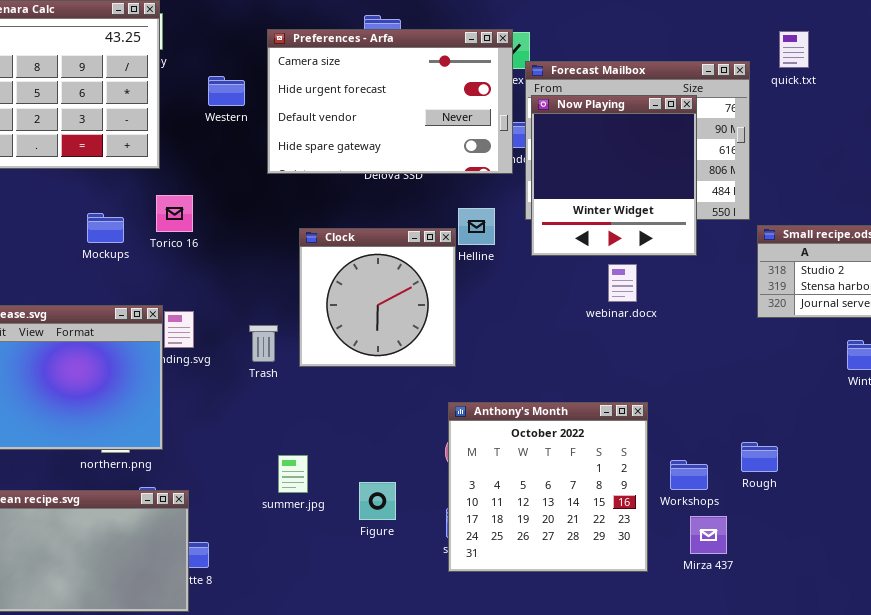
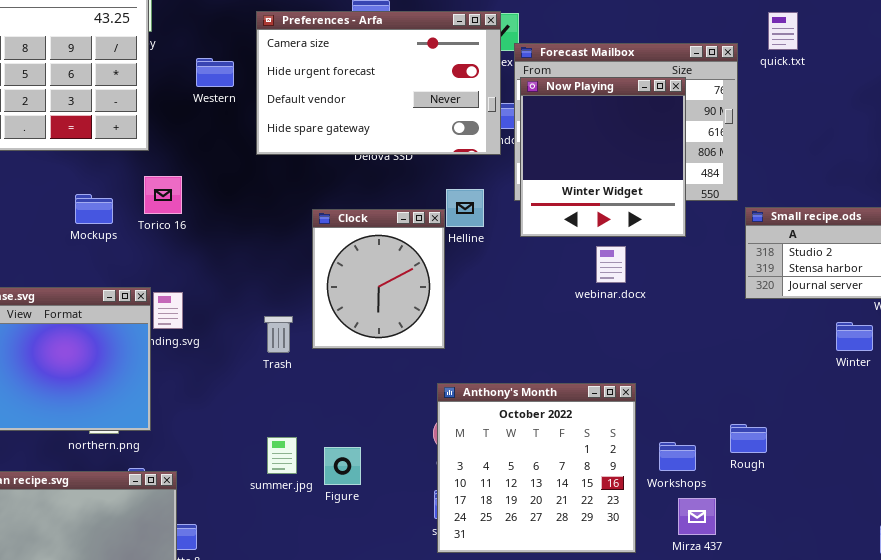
Clock: [299,228,456,367] -> [312,209,445,349], resized
Trash: [249,325,278,362] -> [264,316,293,353], moved
Figure: [359,482,396,520] -> [324,447,361,485], moved

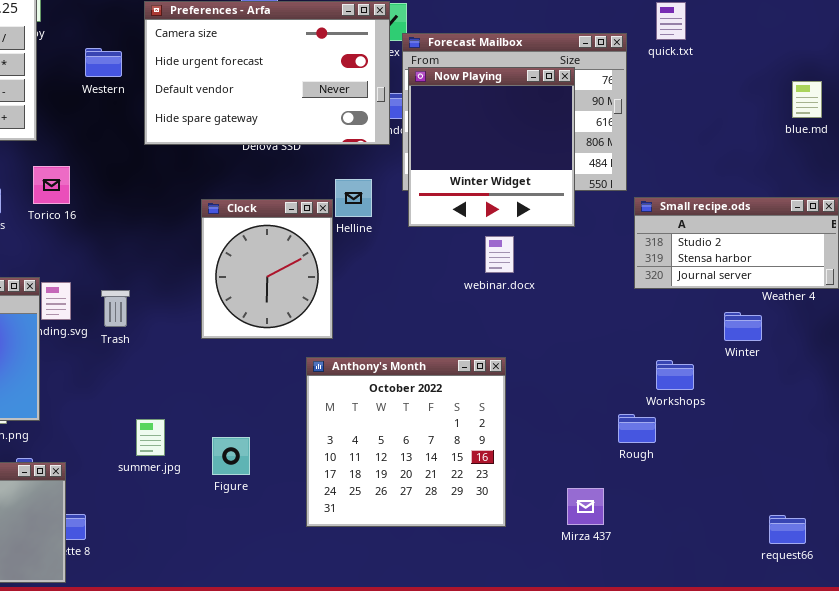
Trash: [264,316,293,353] -> [101,290,130,327], moved
Anthony's Month: [437,383,636,553] -> [306,357,506,527], moved
summer.jpg: [267,437,297,474] -> [136,419,165,456], moved
Workshops: [659,442,696,471] -> [656,360,694,390], moved

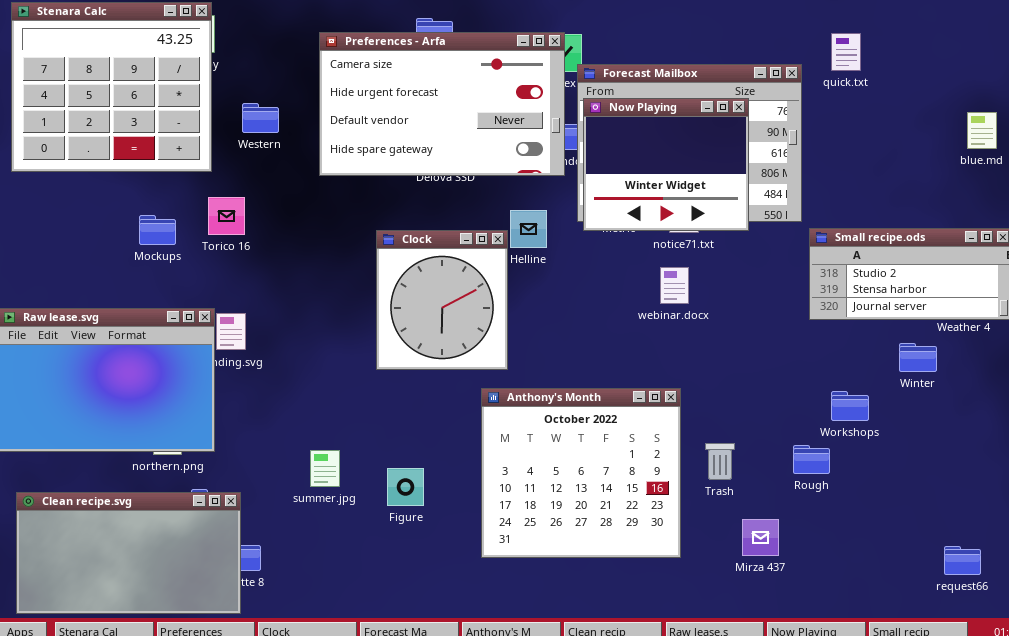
Western: [85,48,122,77] -> [242,103,279,133], moved
Now Playing: [408,67,575,227] -> [583,98,749,231], resized
Trash: [101,290,130,327] -> [705,443,735,480], moved

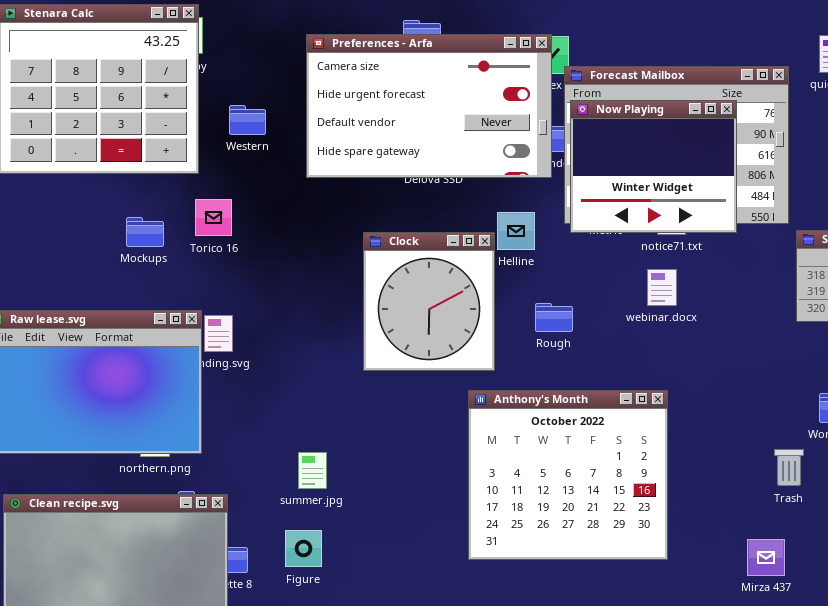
Trash: [705,443,735,480] -> [774,449,804,486], moved
Rough: [793,445,830,474] -> [535,303,573,332], moved
Figure: [387,468,424,506] -> [285,530,322,567], moved
Mirza 437: [742,519,779,556] -> [747,539,785,576], moved

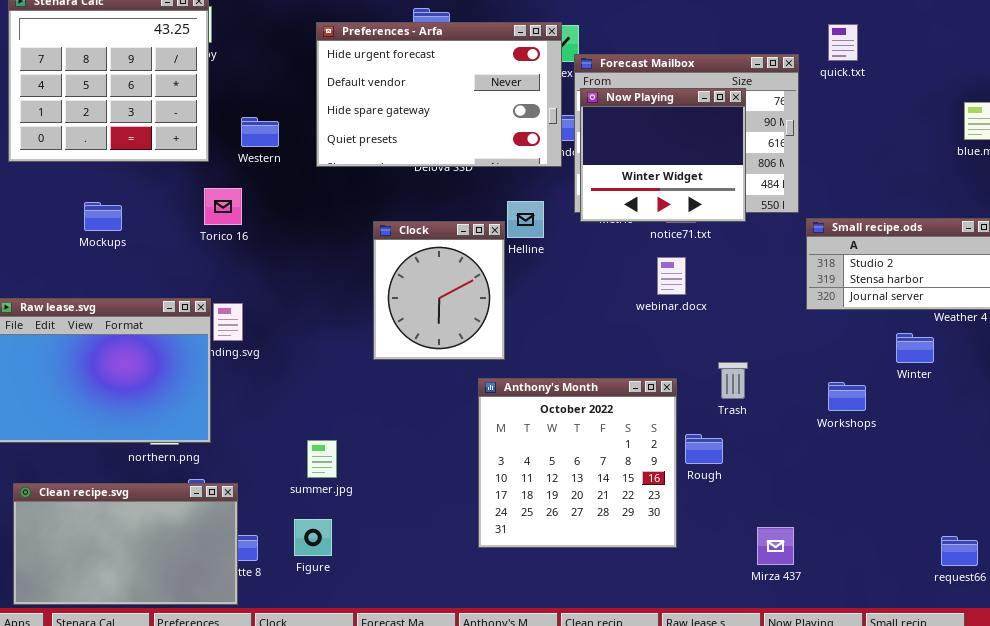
Preferences - Arfa: [306,34,552,178] -> [316,22,562,167], scrolled down 1 row
Western: [229,105,266,135] -> [241,117,279,147], moved
Mockups: [126,217,164,247] -> [84,202,122,231], moved
Rough: [535,303,573,332] -> [685,434,723,464], moved
Trash: [774,449,804,486] -> [718,362,748,399], moved

